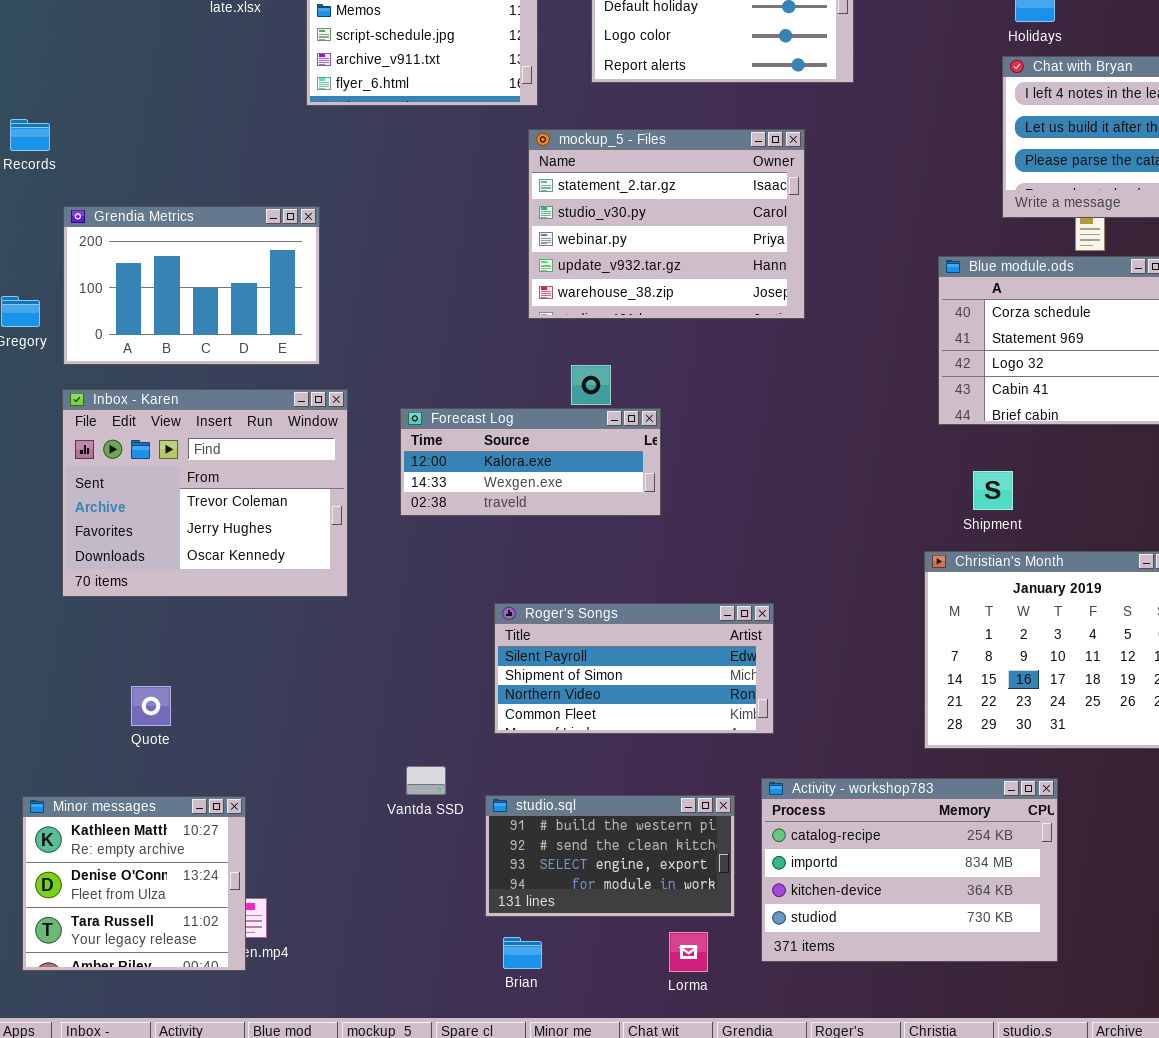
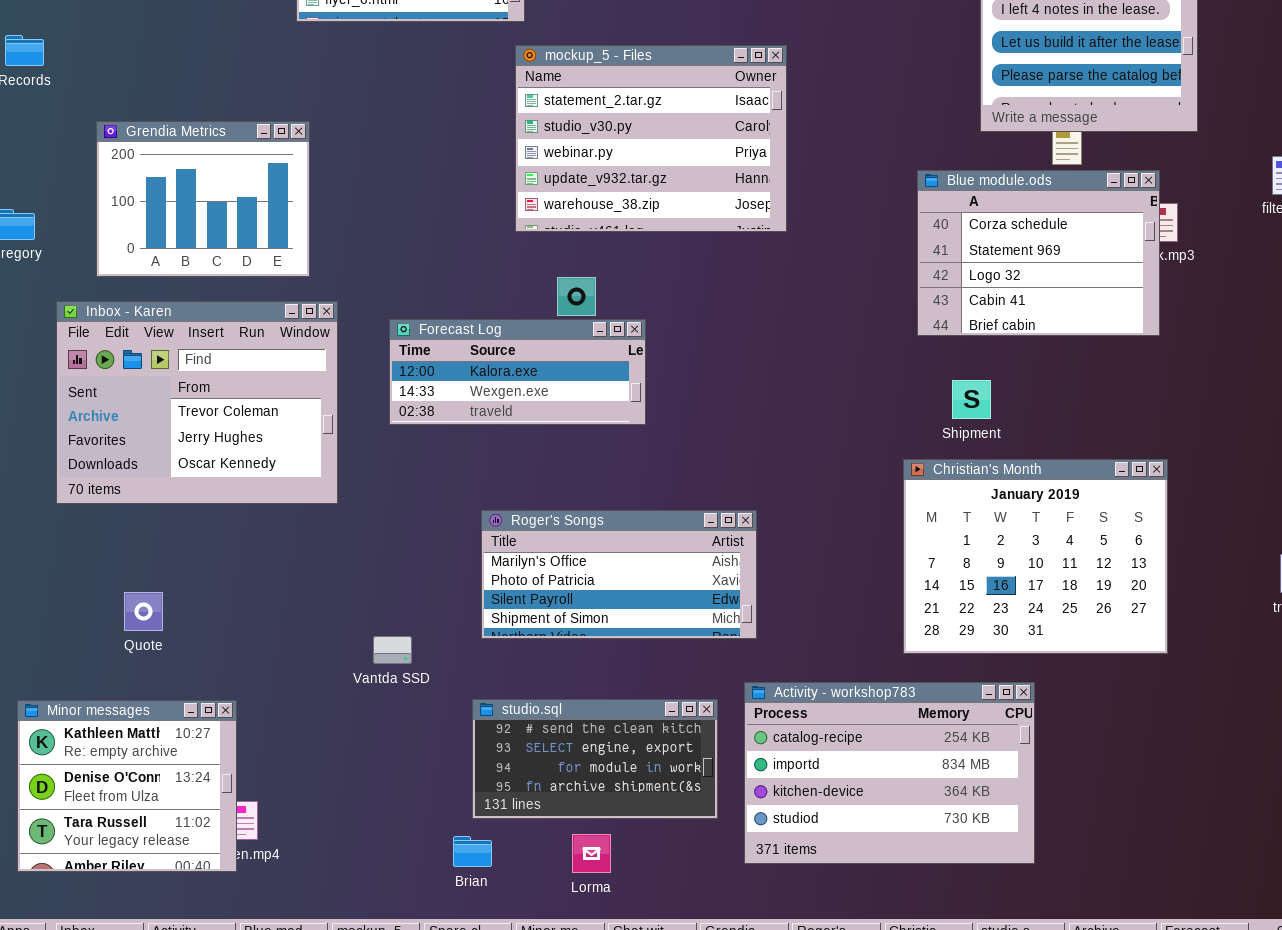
Grendia Metrics: [63,206,320,365] -> [96,121,310,277], resized
Roger's Songs: [494,603,774,734] -> [481,510,757,639], scrolled up 2 rows
Vantda SSD: [406,766,446,795] -> [373,636,412,664], moved
studio.sql: [485,795,735,917] -> [472,699,718,819], scrolled down 1 row
Lorma: [669,932,708,972] -> [572,834,611,873], moved
Brian: [503,937,542,969] -> [453,836,492,867], moved

